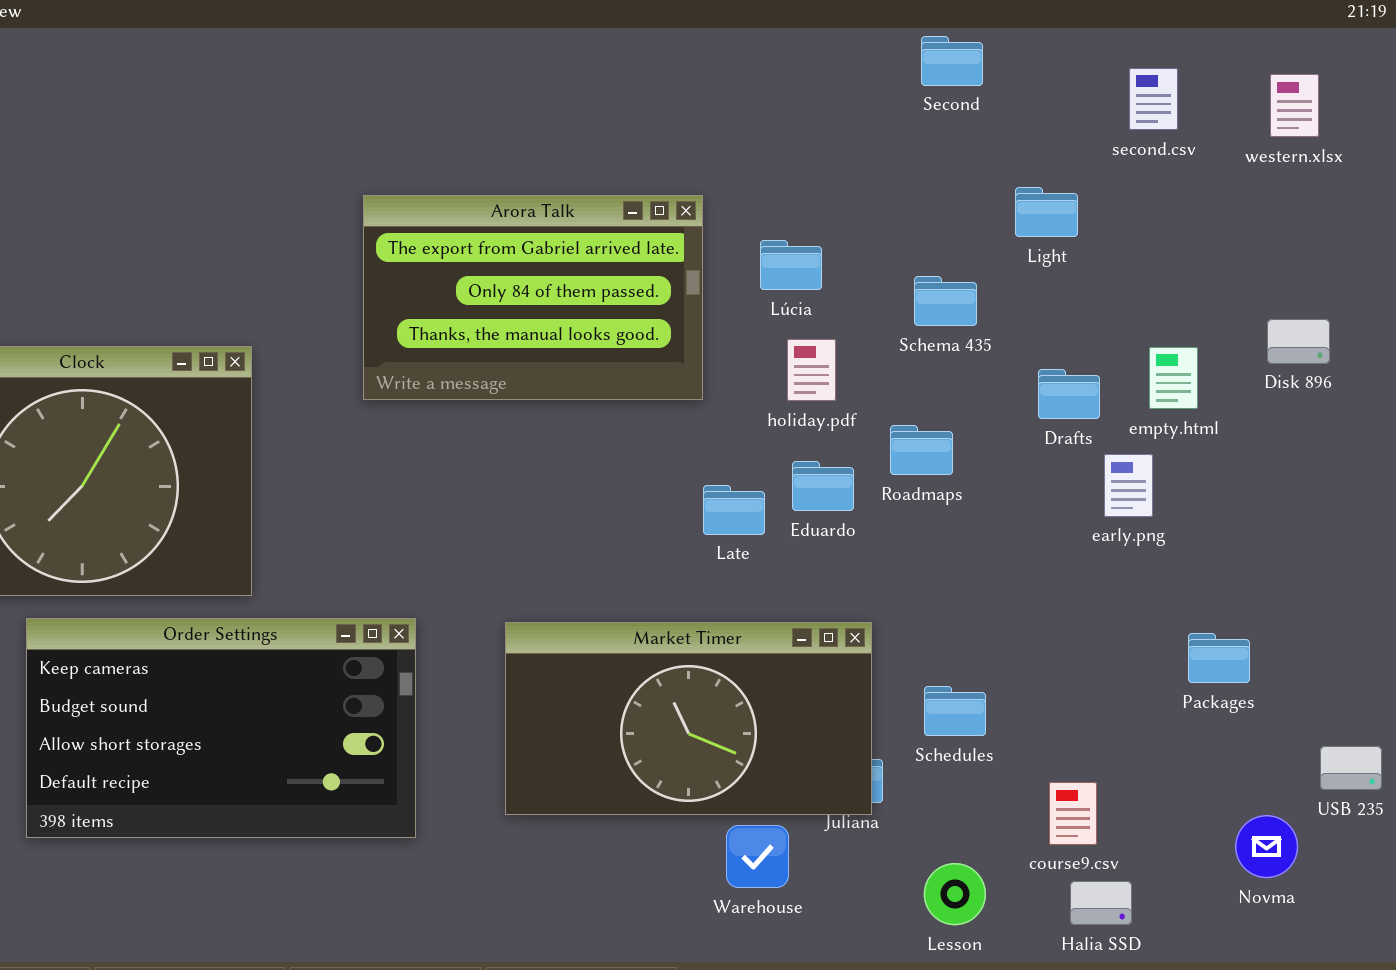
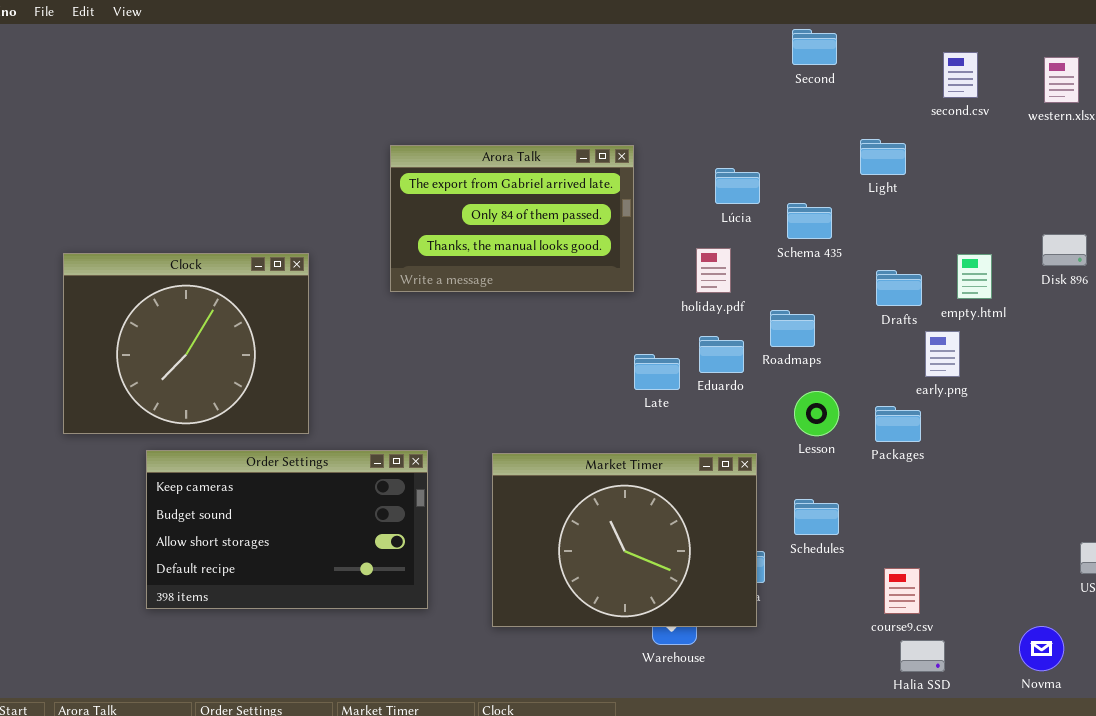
Lúcia: [760,240,822,290] -> [715,168,760,204], moved
Market Timer: [505,622,872,815] -> [492,453,757,627], resized
Packages: [1188,633,1250,683] -> [875,406,921,442], moved
Novma: [1235,815,1298,878] -> [1019,626,1064,671], moved
Lesson: [924,863,986,925] -> [794,391,839,436], moved

